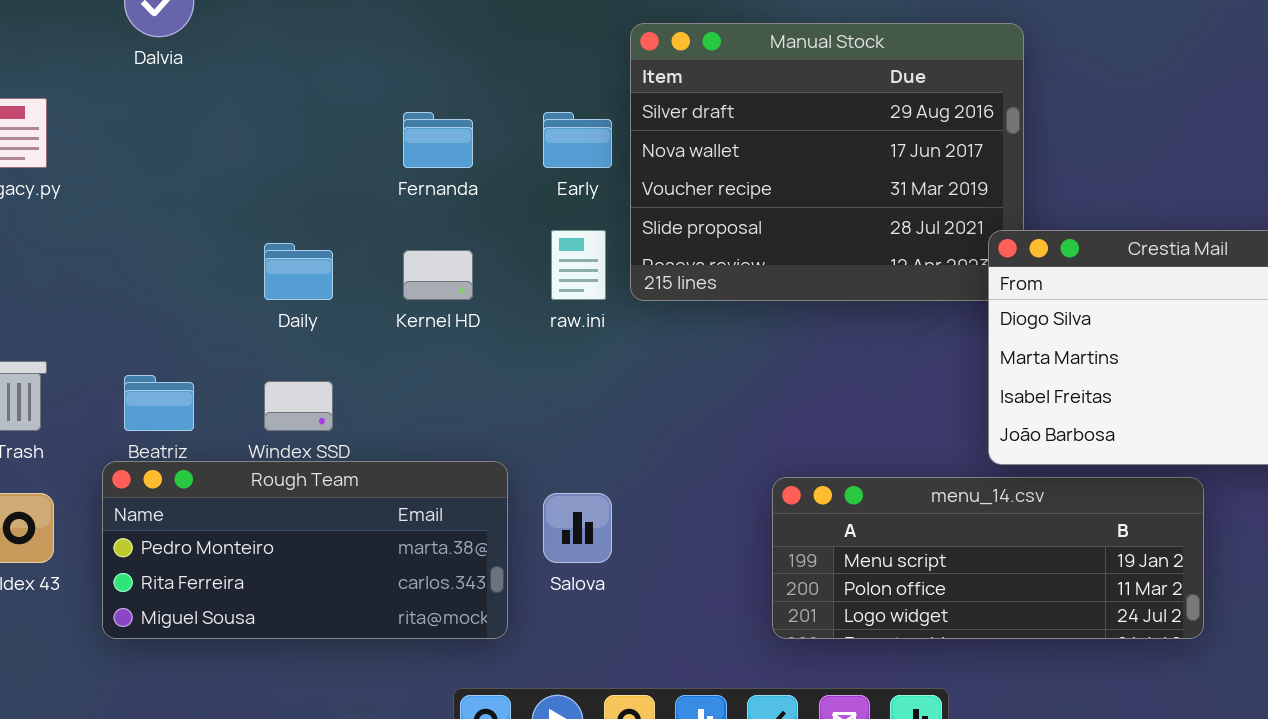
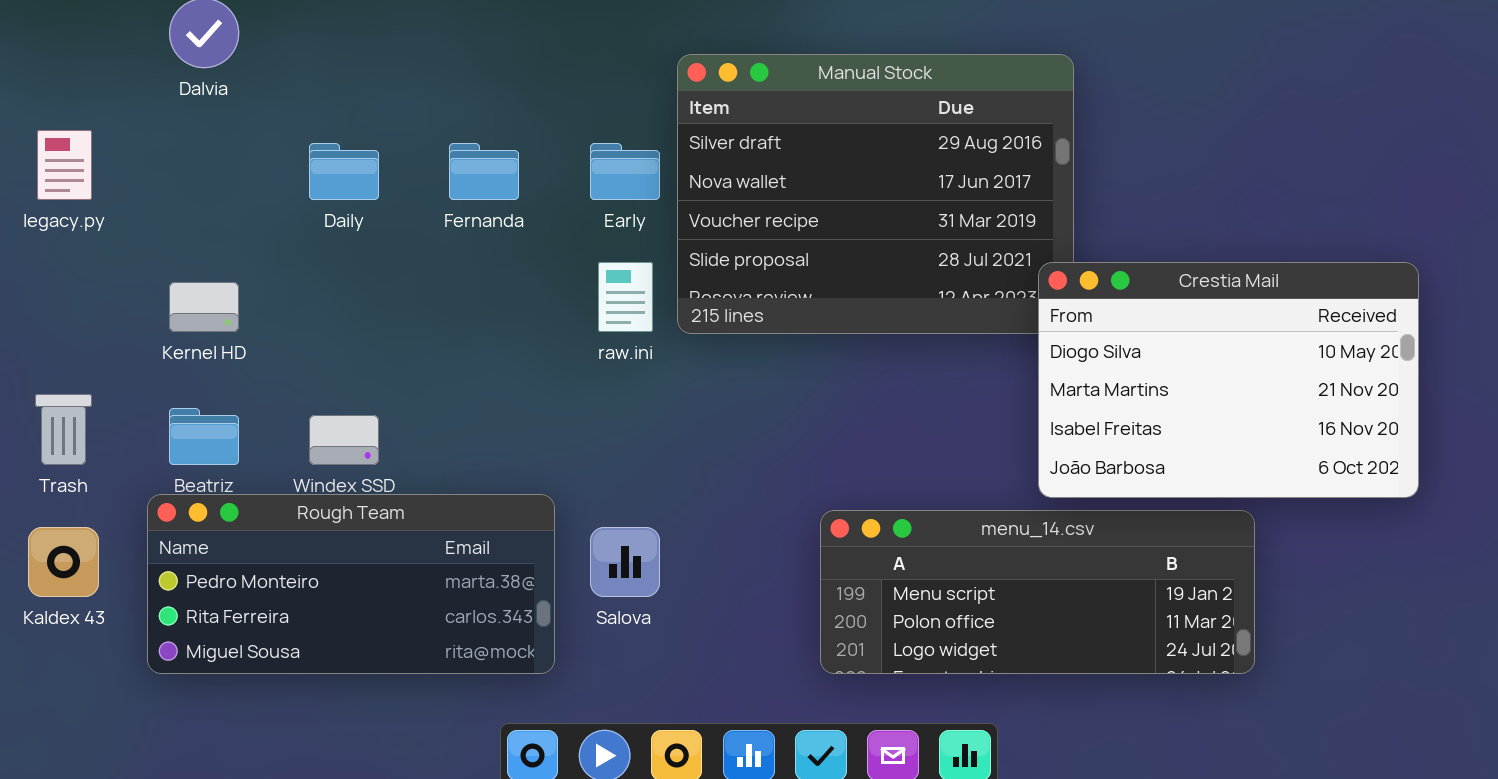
Daily: [264,243,333,300] -> [309,143,379,200], moved
Kernel HD: [403,250,473,300] -> [169,282,239,332], moved

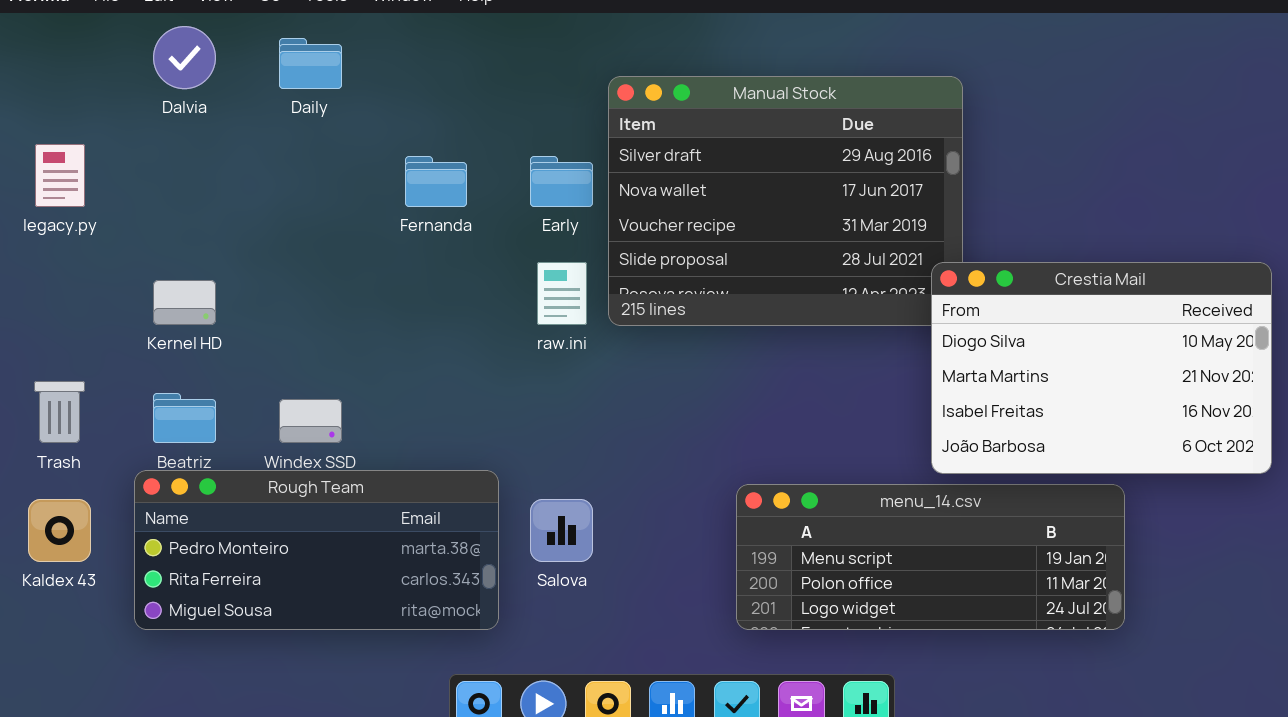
Daily: [309,143,379,200] -> [279,38,342,89], moved

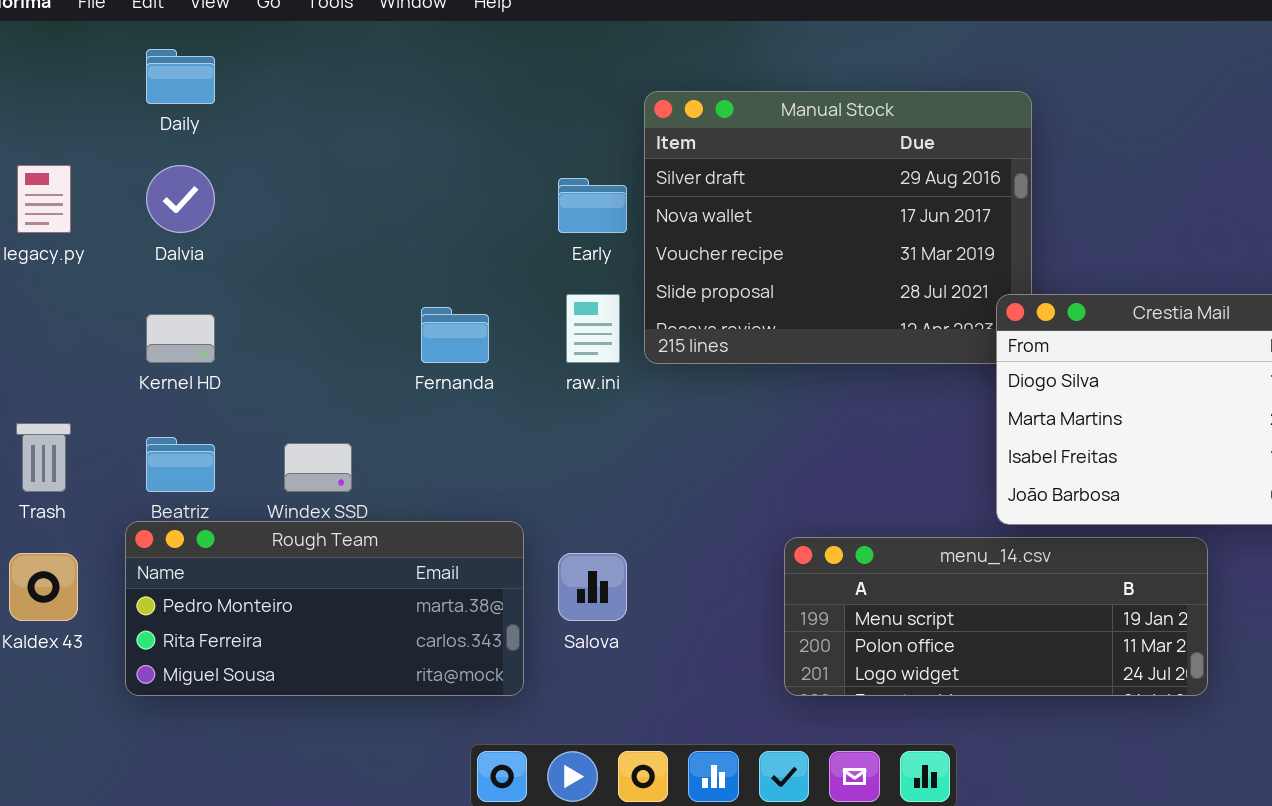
Dalvia: [153,26,216,89] -> [146,165,215,233], moved
Daily: [279,38,342,89] -> [146,49,215,104], moved
Fernanda: [405,156,467,207] -> [421,307,489,363], moved

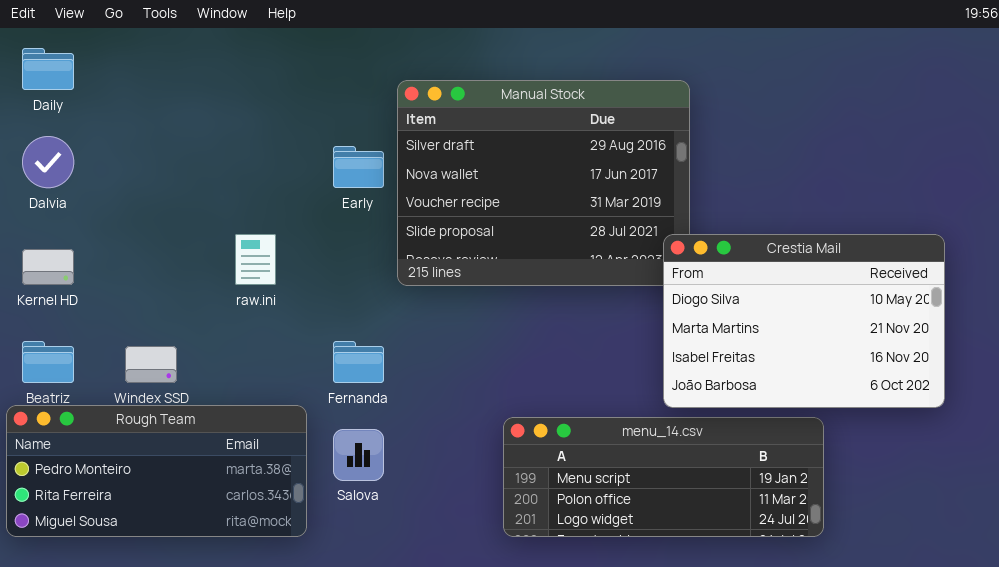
raw.ini: [566,294,620,363] -> [235,234,276,285], moved
Fernanda: [421,307,489,363] -> [333,341,384,383], moved

